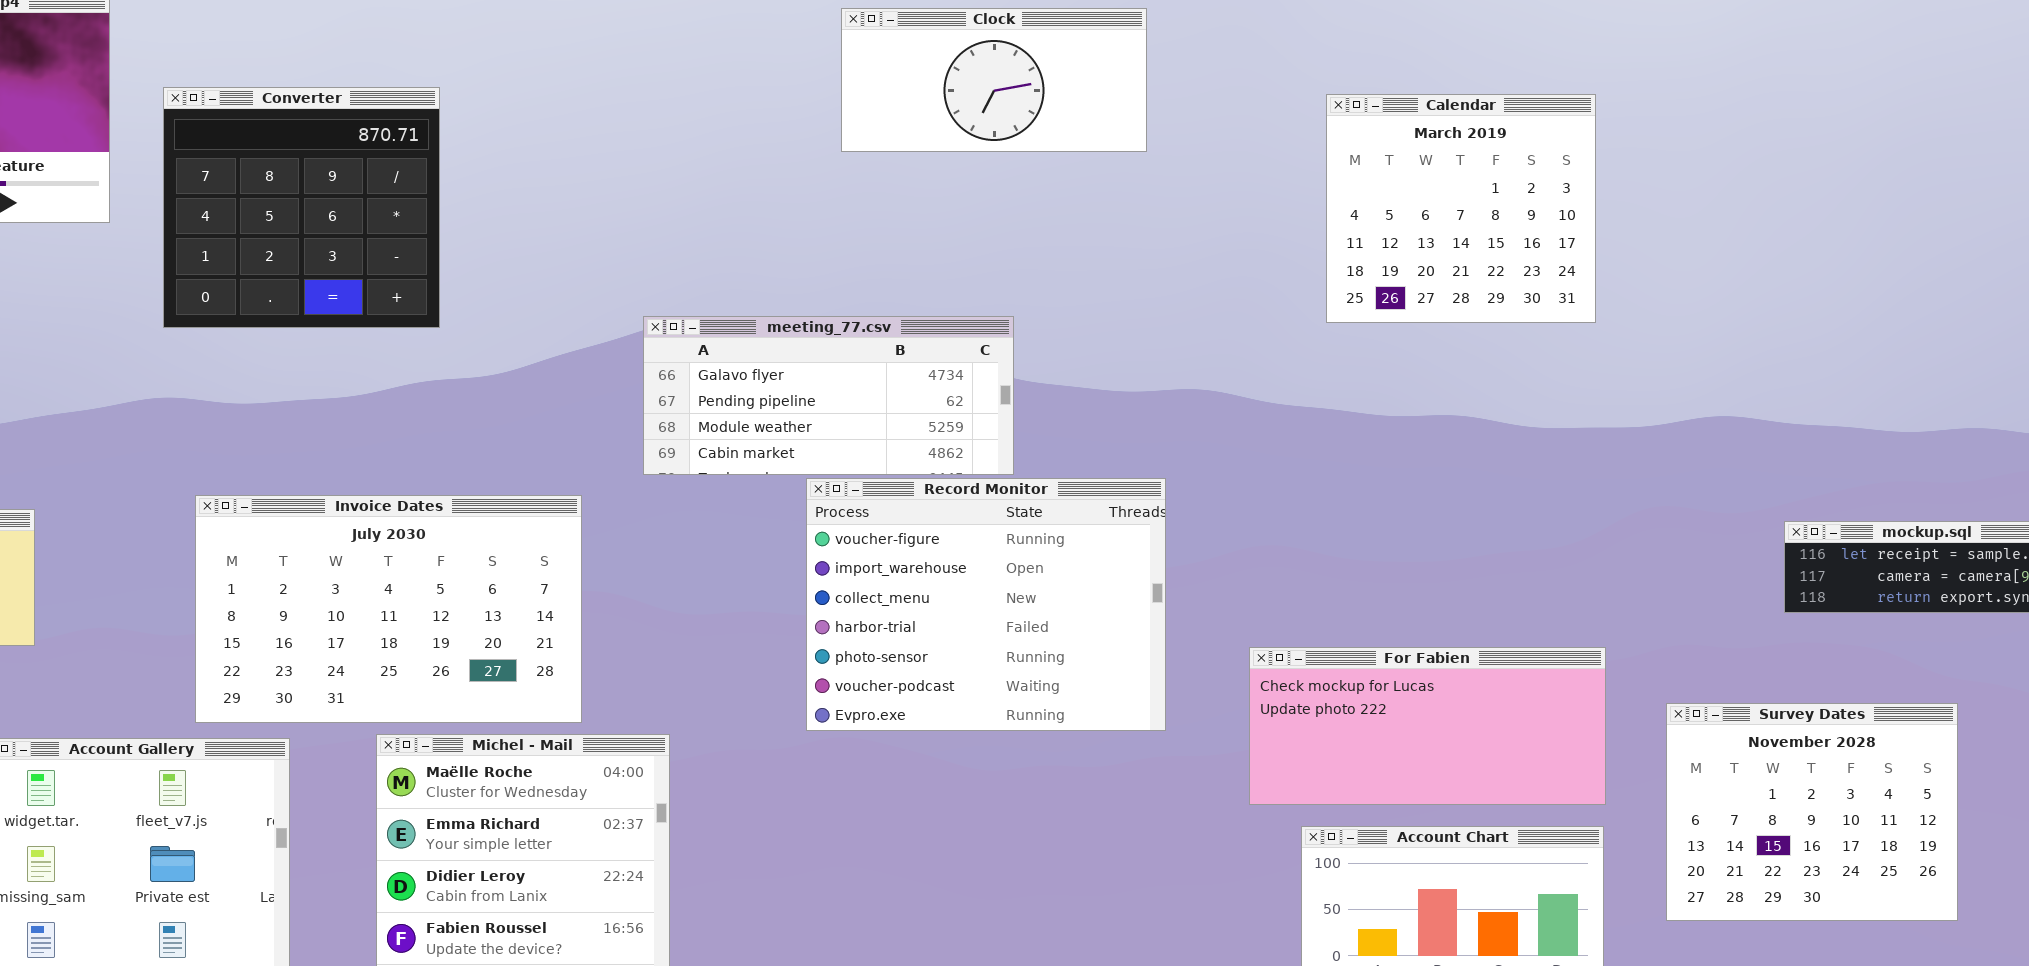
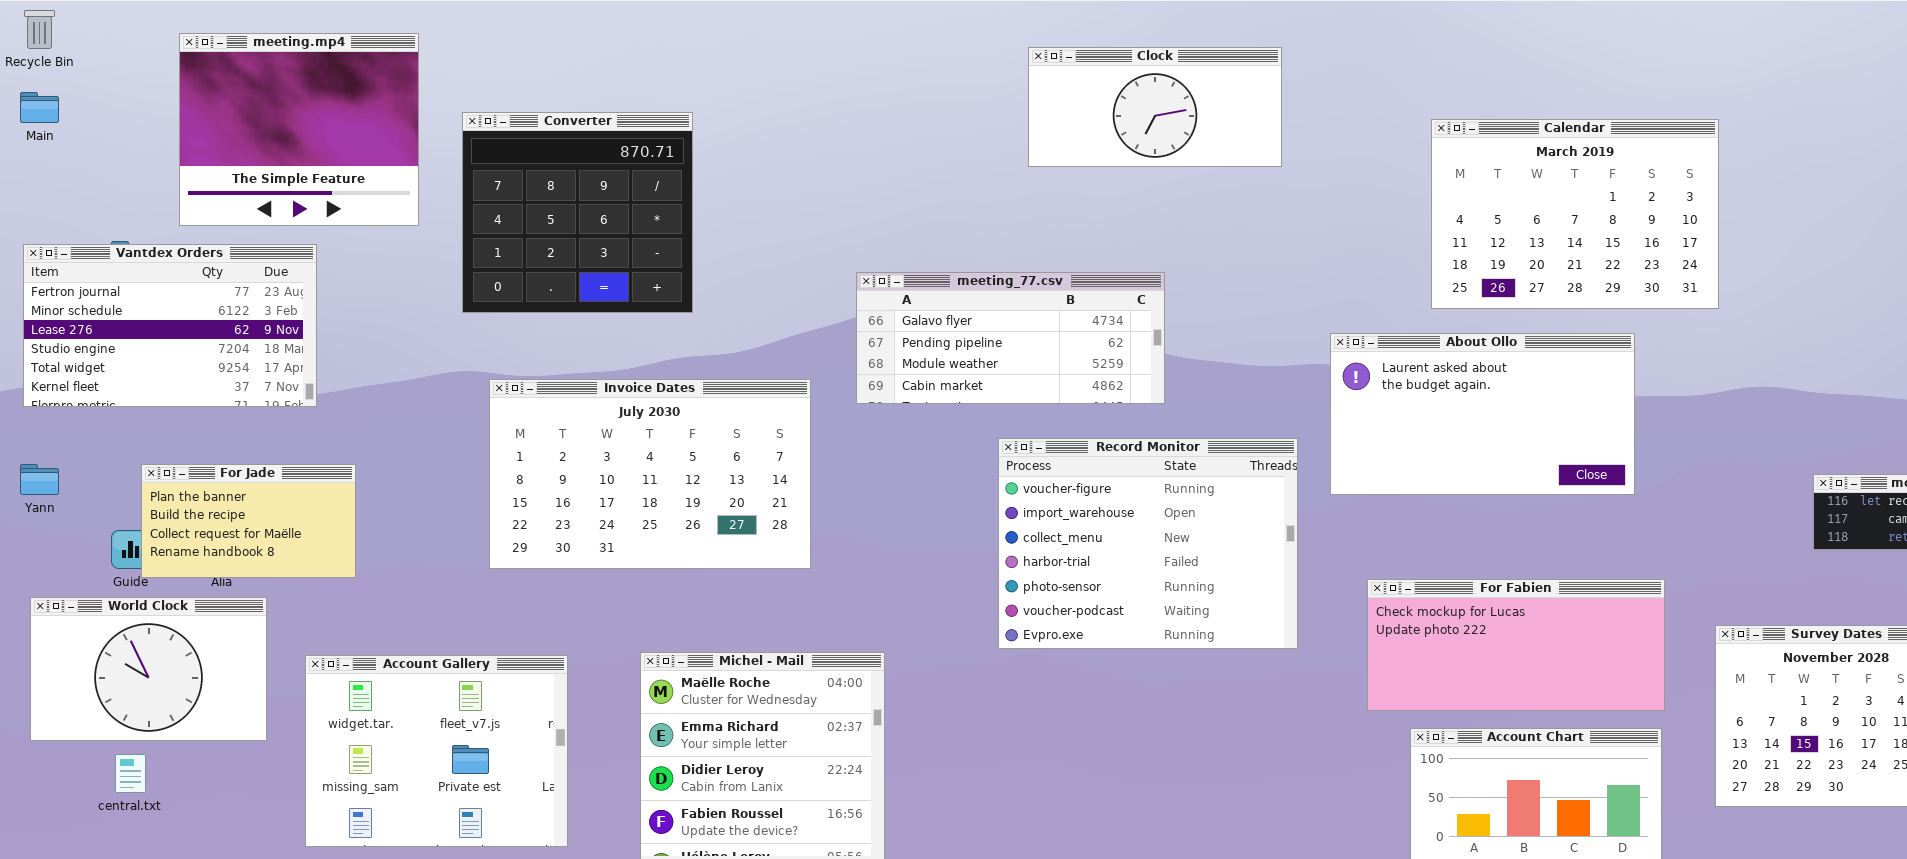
Calendar: [1326,94,1596,323] -> [1431,119,1719,309], resized
meeting_77.csv: [643,316,1014,475] -> [856,272,1165,404], moved
About Ollo: none -> [1330,333,1635,495], opened
Invoice Dates: [195,495,582,723] -> [489,379,811,569], moved

